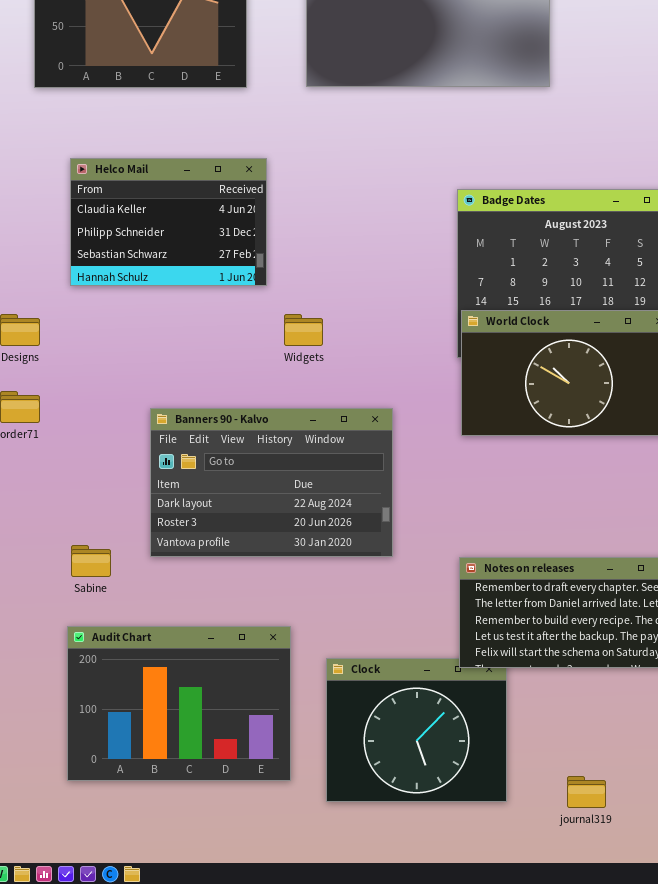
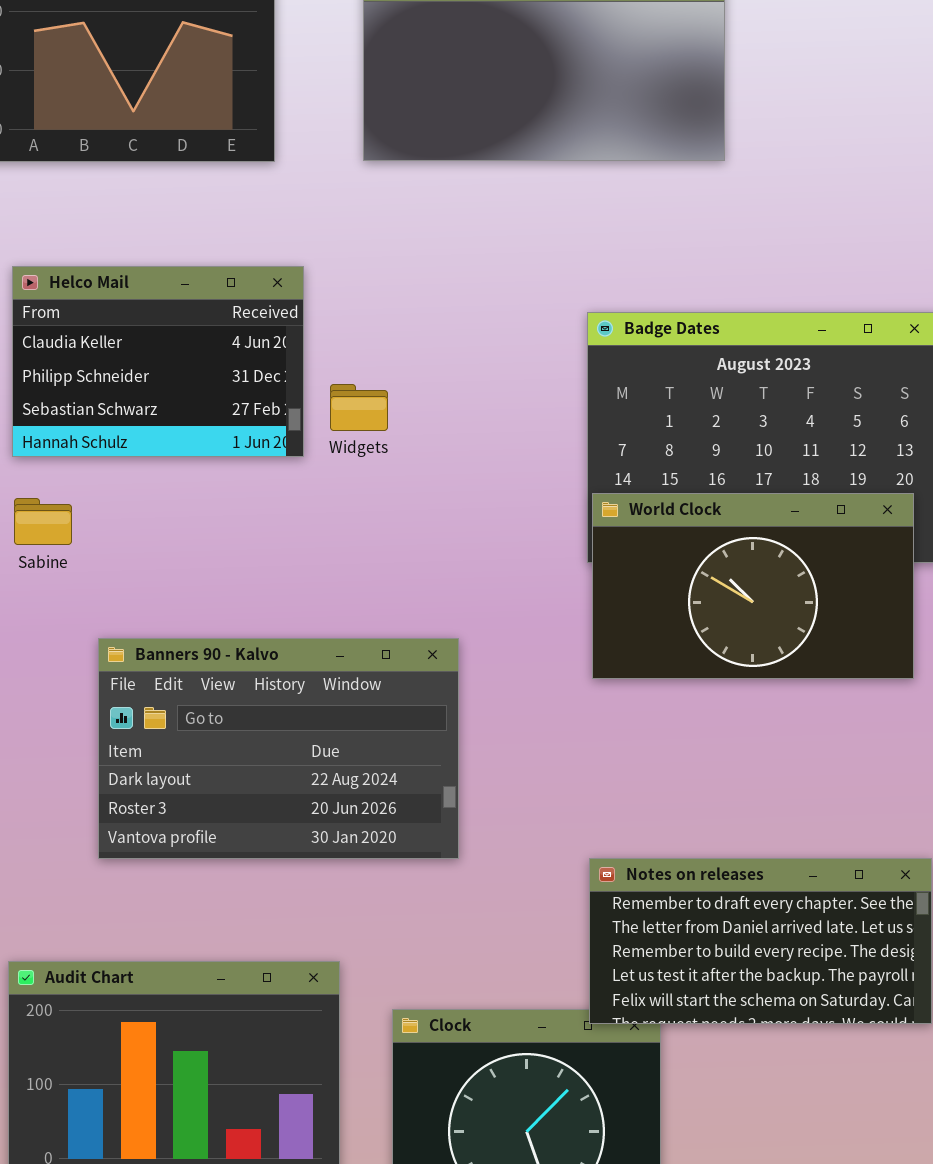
Widgets: [284,314,323,346] -> [330,384,388,431], moved
Banners 90 - Kalvo: [150,408,393,557] -> [98,638,459,859], moved
Sabine: [71,545,111,577] -> [14,498,72,545], moved

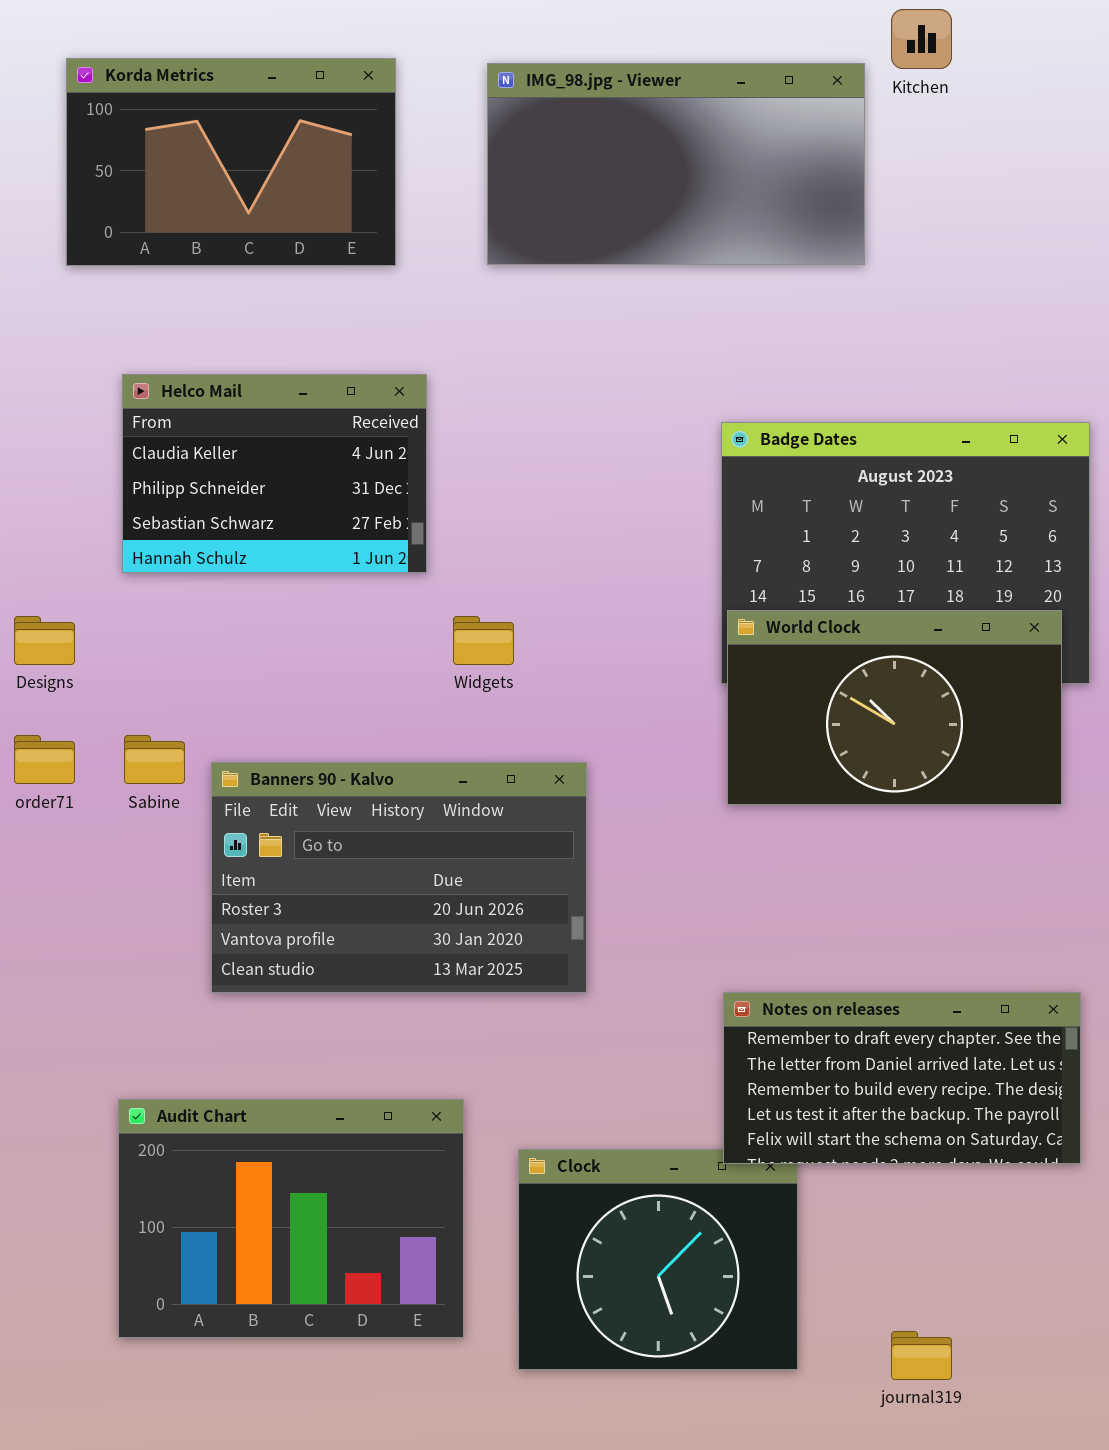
Widgets: [330,384,388,431] -> [453,616,514,665], moved
Sabine: [14,498,72,545] -> [124,735,185,784], moved
Banners 90 - Kalvo: [98,638,459,859] -> [211,762,587,993], scrolled down 1 row

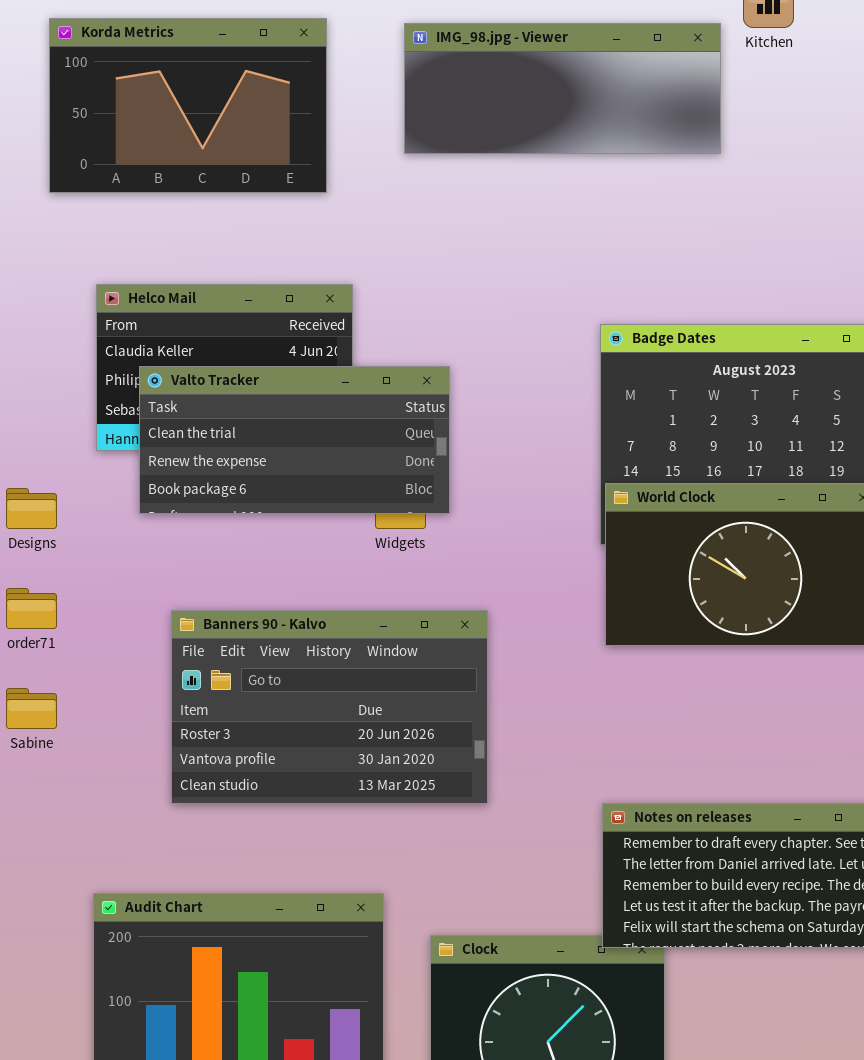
IMG_98.jpg - Viewer: [487,63,865,265] -> [404,23,721,154], resized
Valto Tracker: none -> [139,366,450,514], opened
Sabine: [124,735,185,784] -> [6,688,57,729], moved

